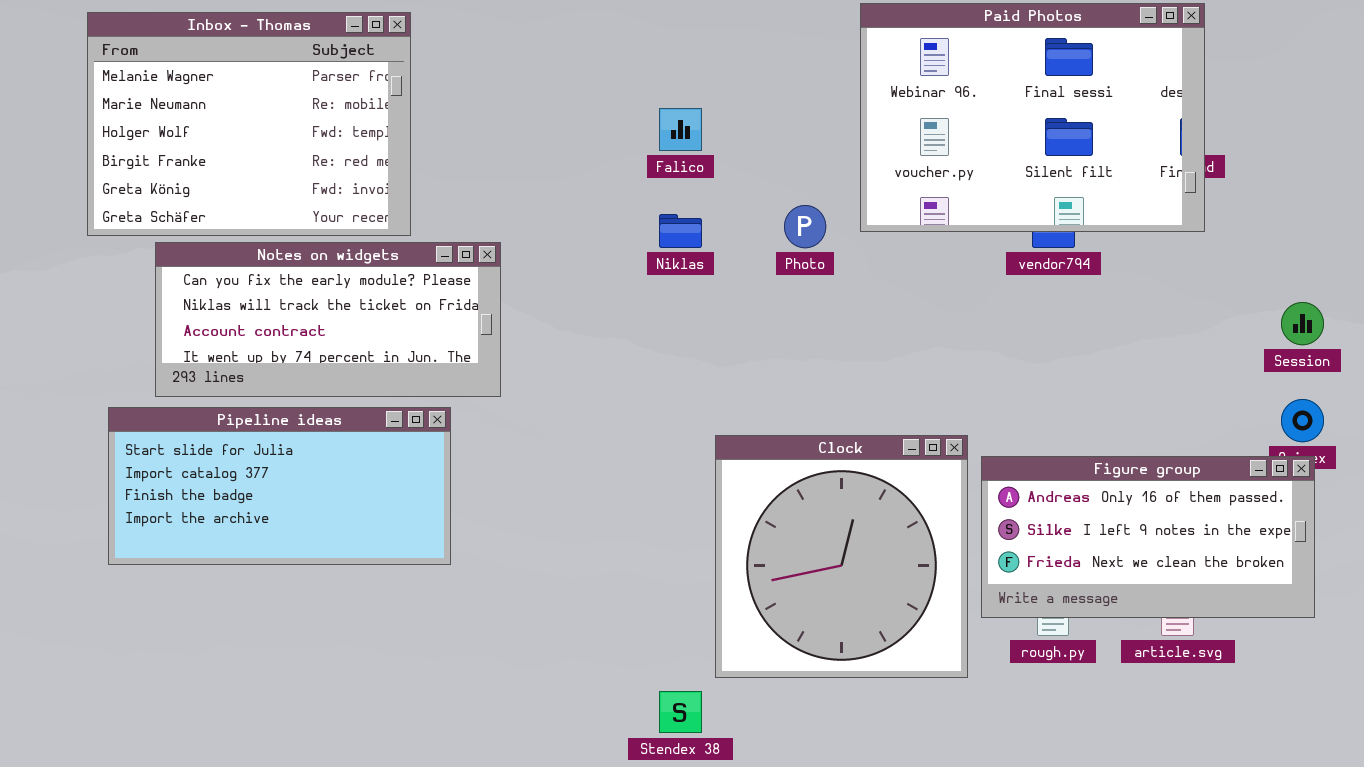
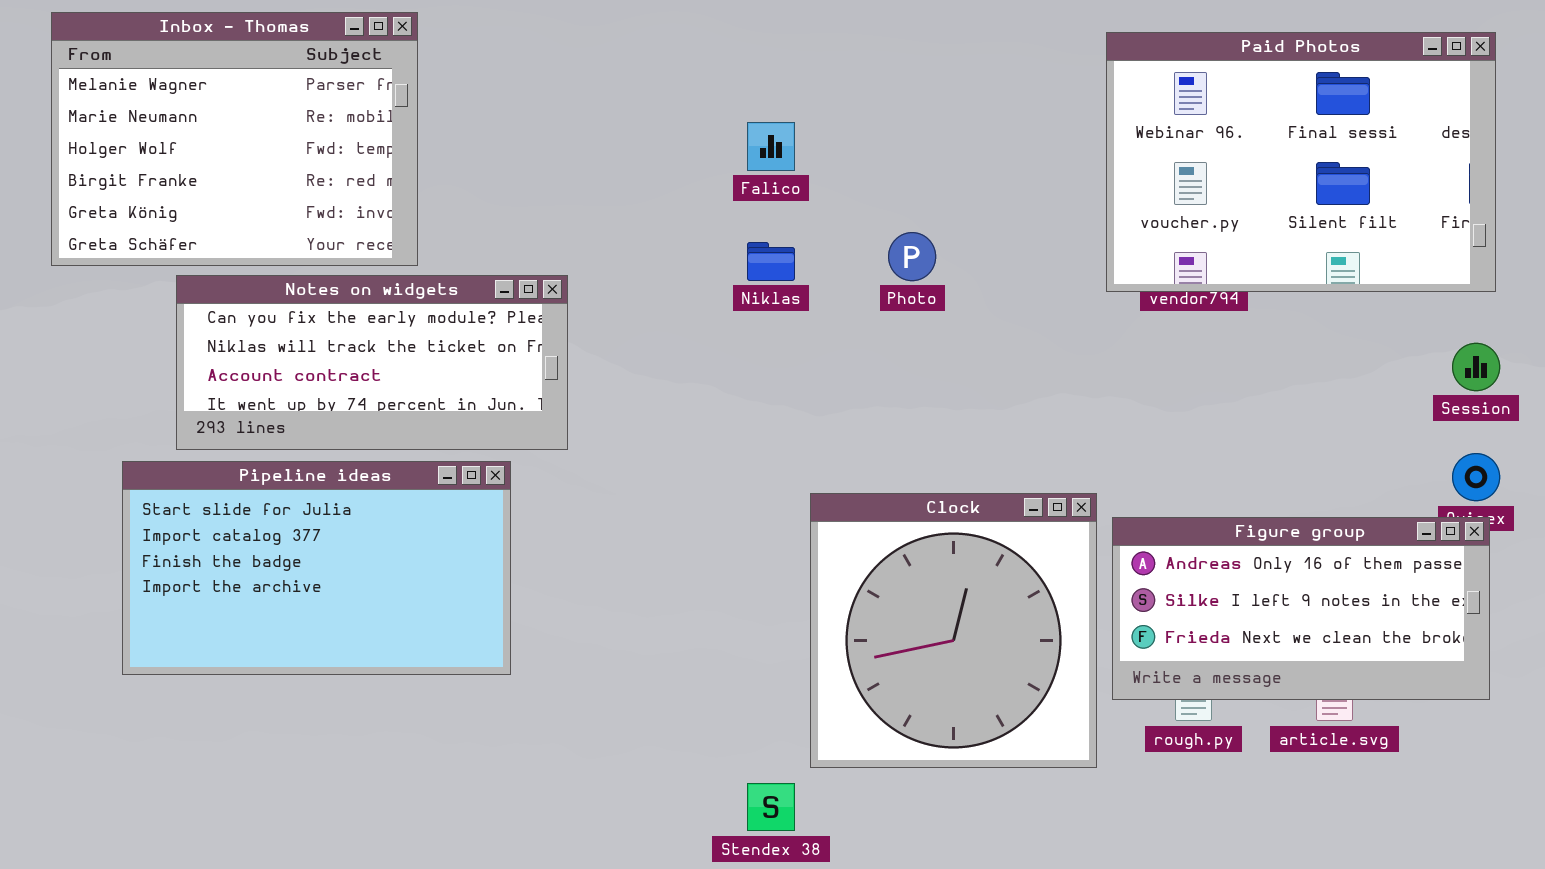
Paid Photos: [860,3,1205,232] -> [1106,32,1496,292], moved
Inbox - Thomas: [87,12,411,236] -> [51,12,418,266], moved
Pipeline ideas: [108,407,451,565] -> [122,461,511,675], resized

